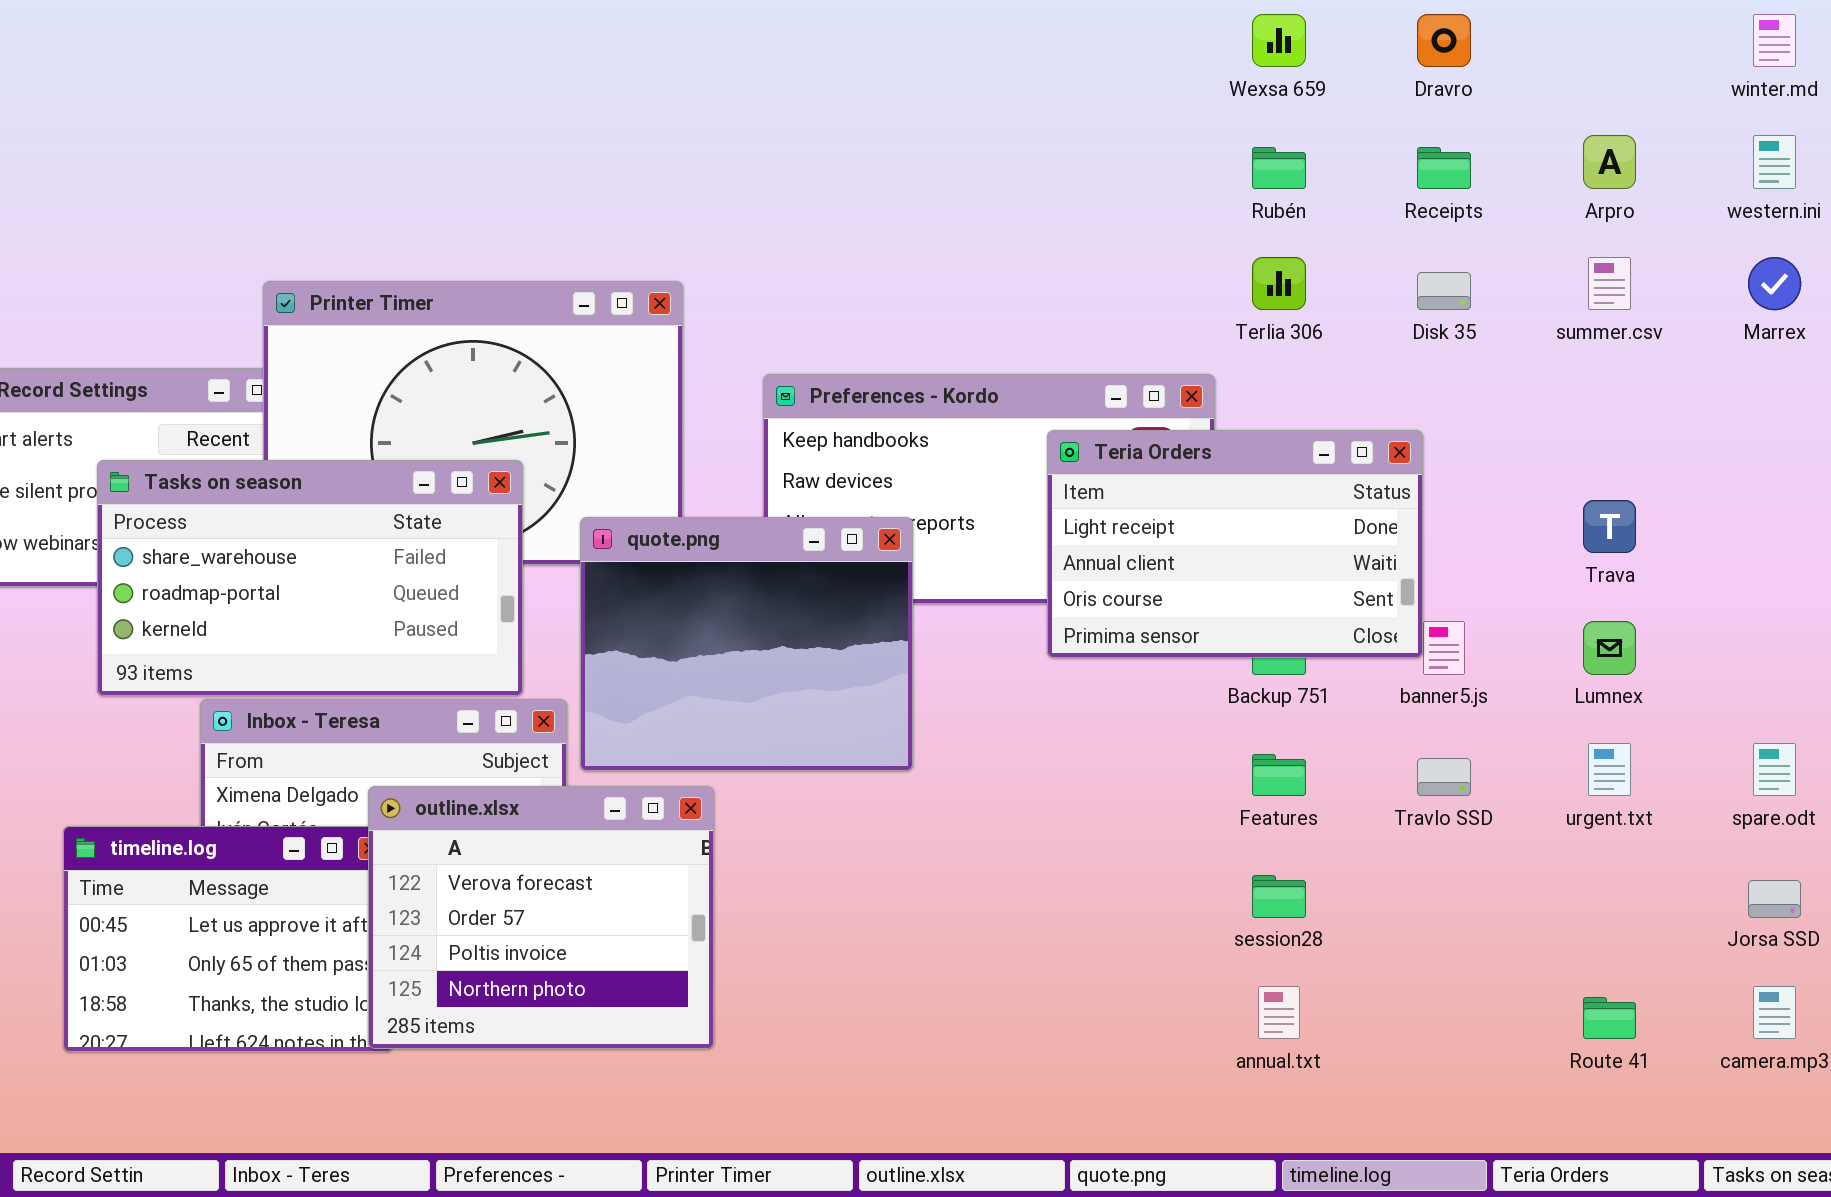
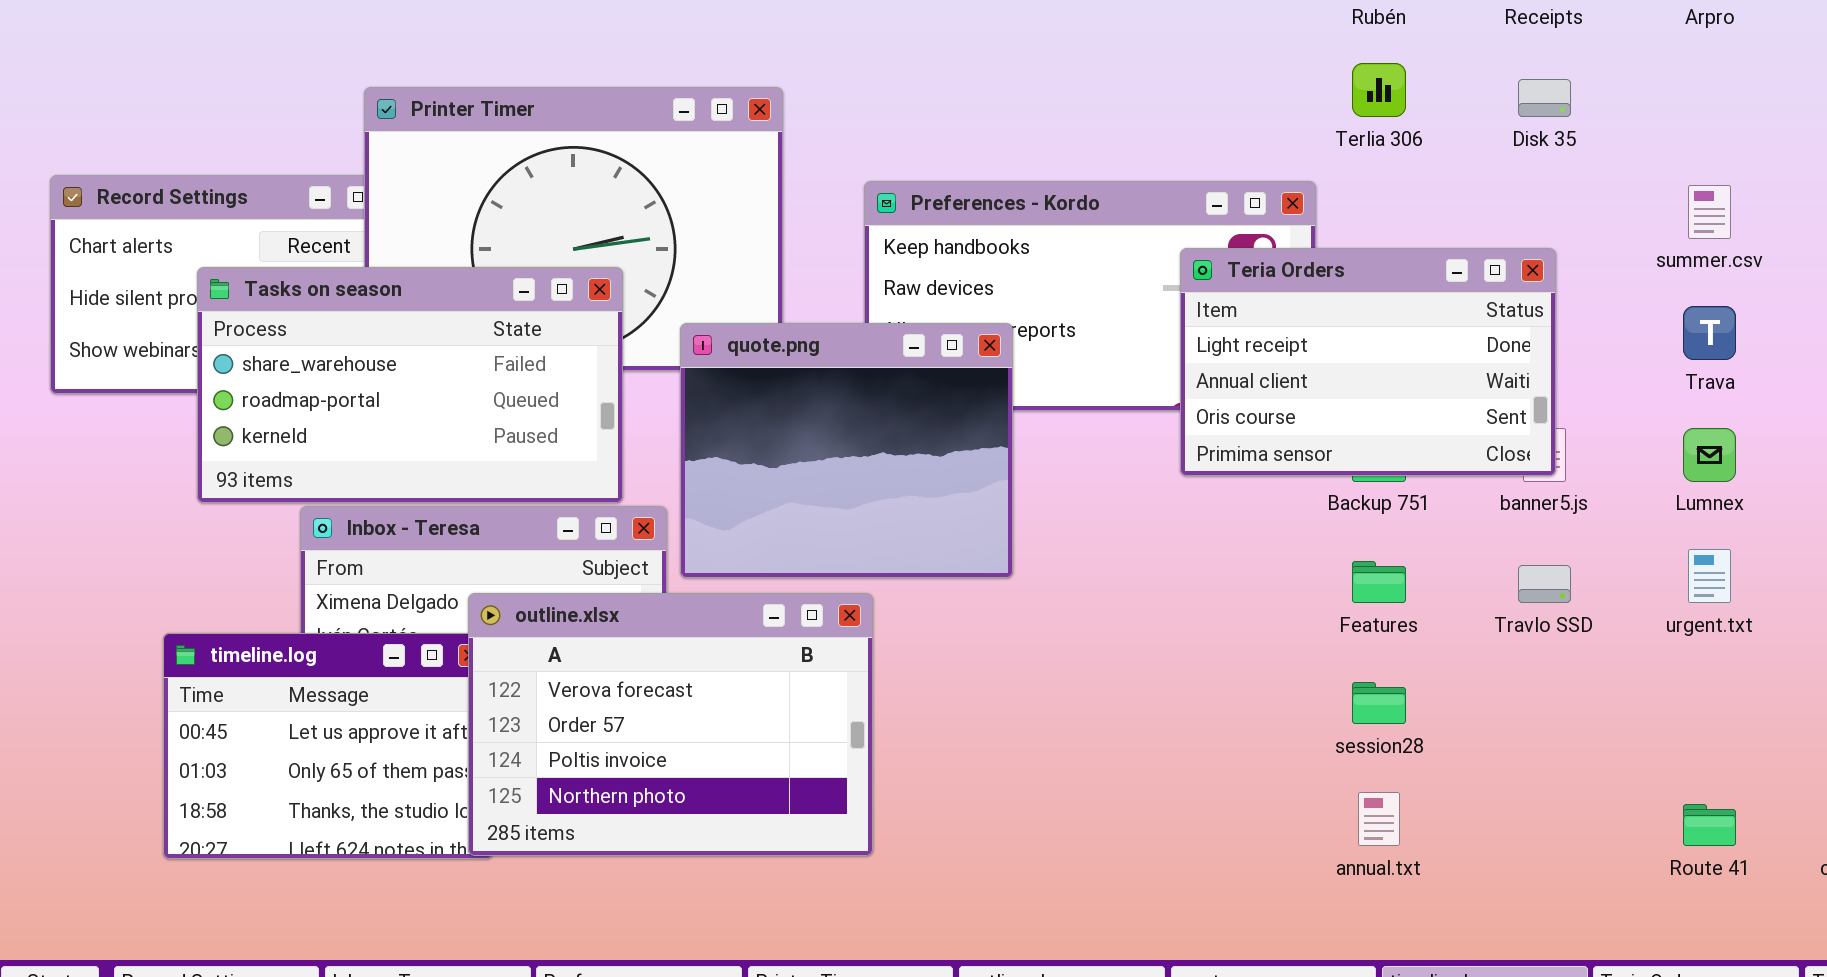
summer.csv: [1588,257,1631,310] -> [1688,185,1731,239], moved
Teria Orders: [1047,430,1423,658] -> [1180,248,1556,476], moved
outline.xlsx: [368,786,714,1049] -> [468,593,873,856], resized

